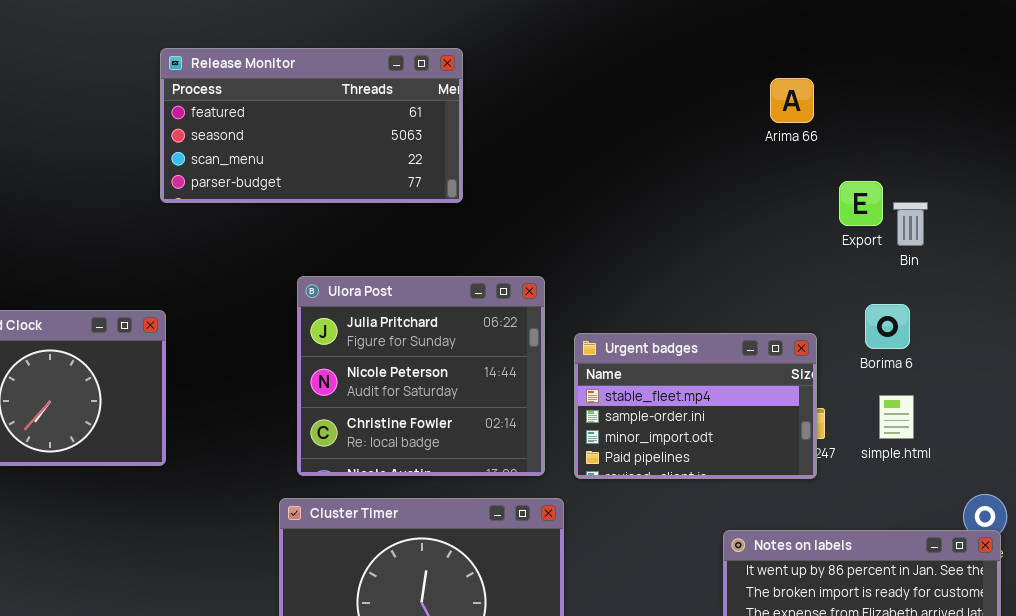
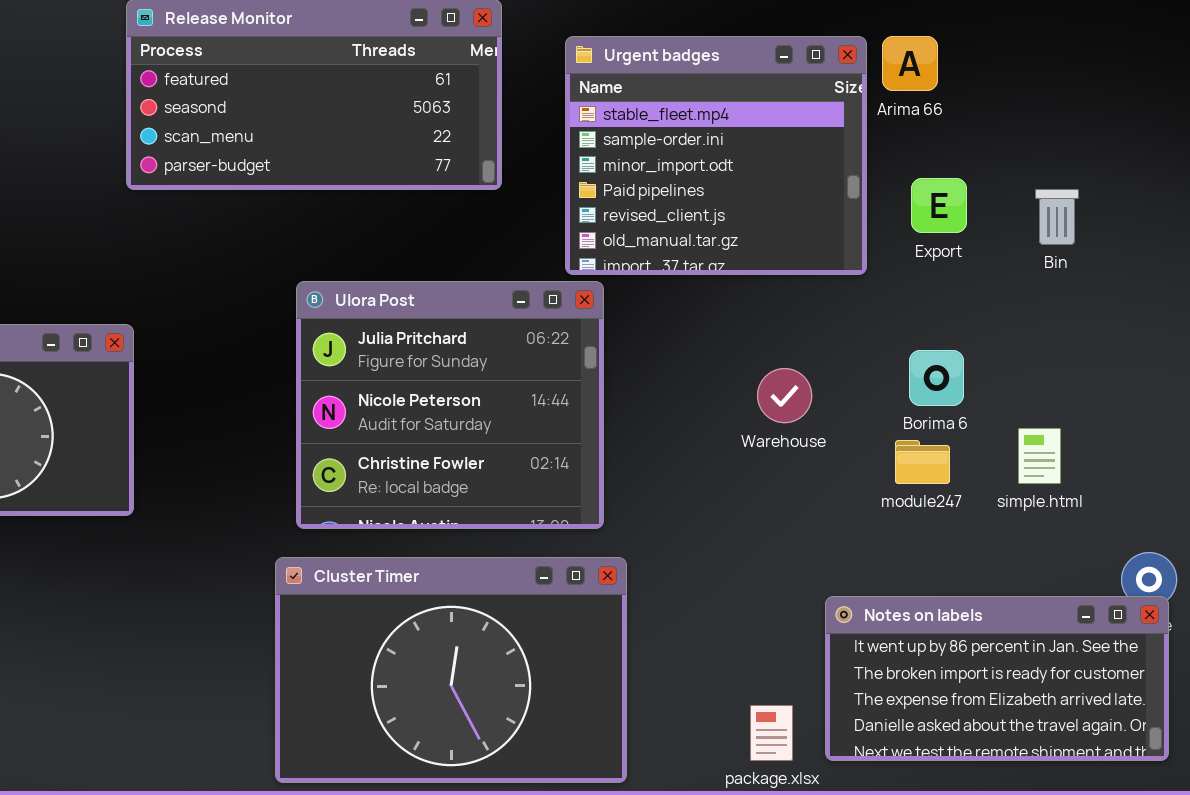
Export: [839,181,883,226] -> [911,178,967,233], moved
Borima 6: [865,304,910,349] -> [909,350,964,406], moved
Urgent badges: [574,333,817,479] -> [565,36,867,275], moved, resized

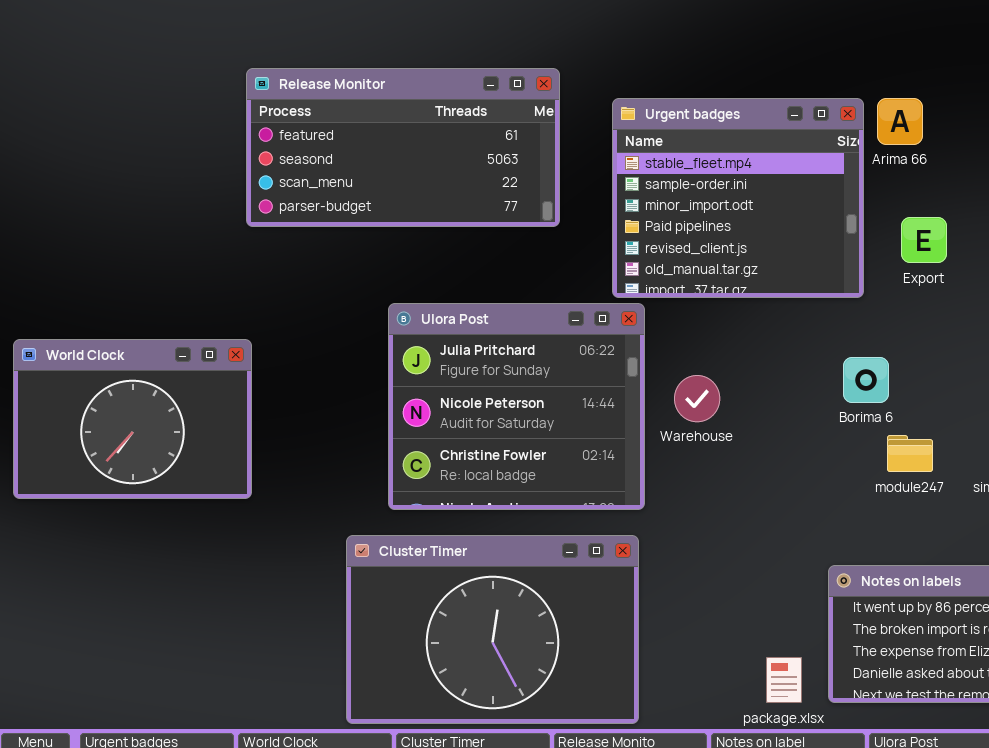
Borima 6: [909,350,964,406] -> [843,357,889,403], moved
Warehouse: [757,368,812,423] -> [674,375,720,422], moved
Cluster Timer: [275,557,627,783] -> [346,535,639,724], moved

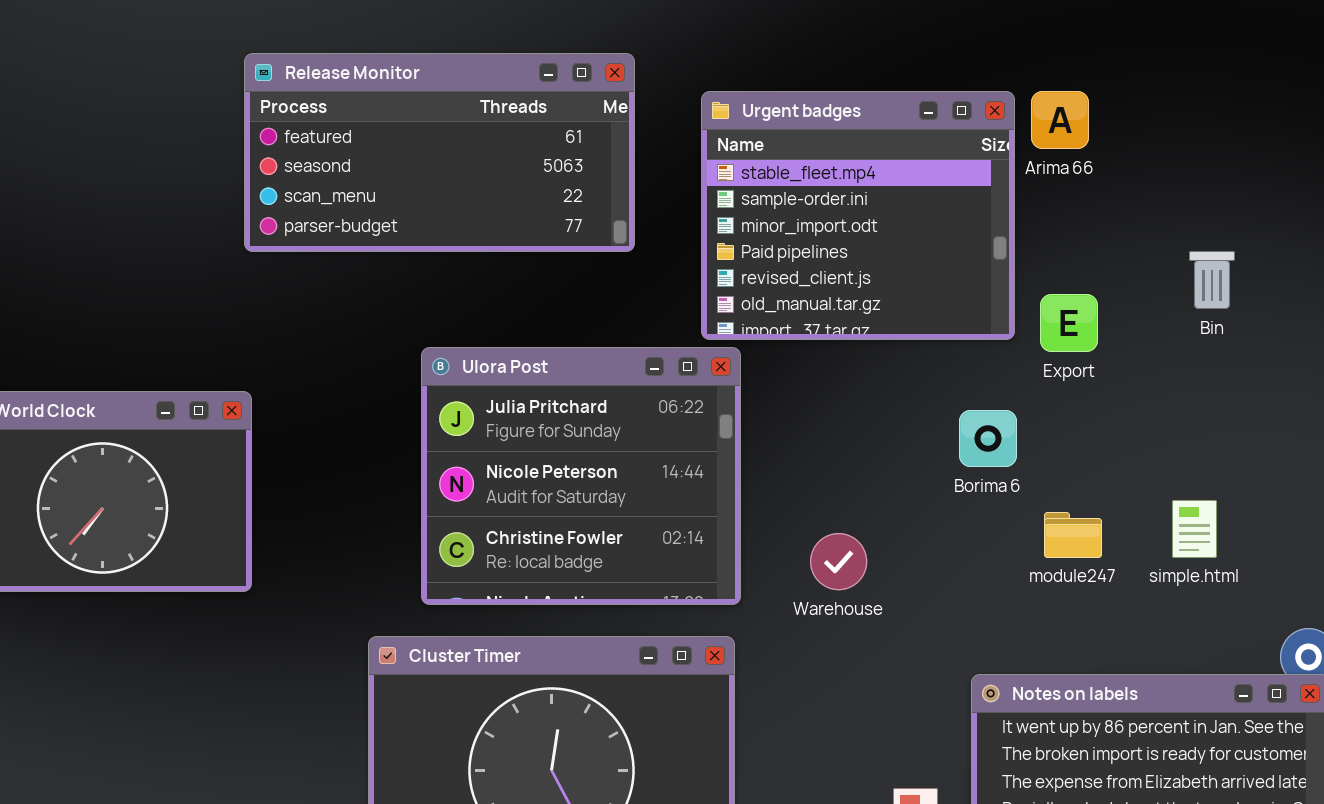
Export: [901,217,947,263] -> [1040,294,1098,352], moved
Borima 6: [843,357,889,403] -> [959,410,1017,467], moved
Warehouse: [674,375,720,422] -> [810,533,867,590], moved

